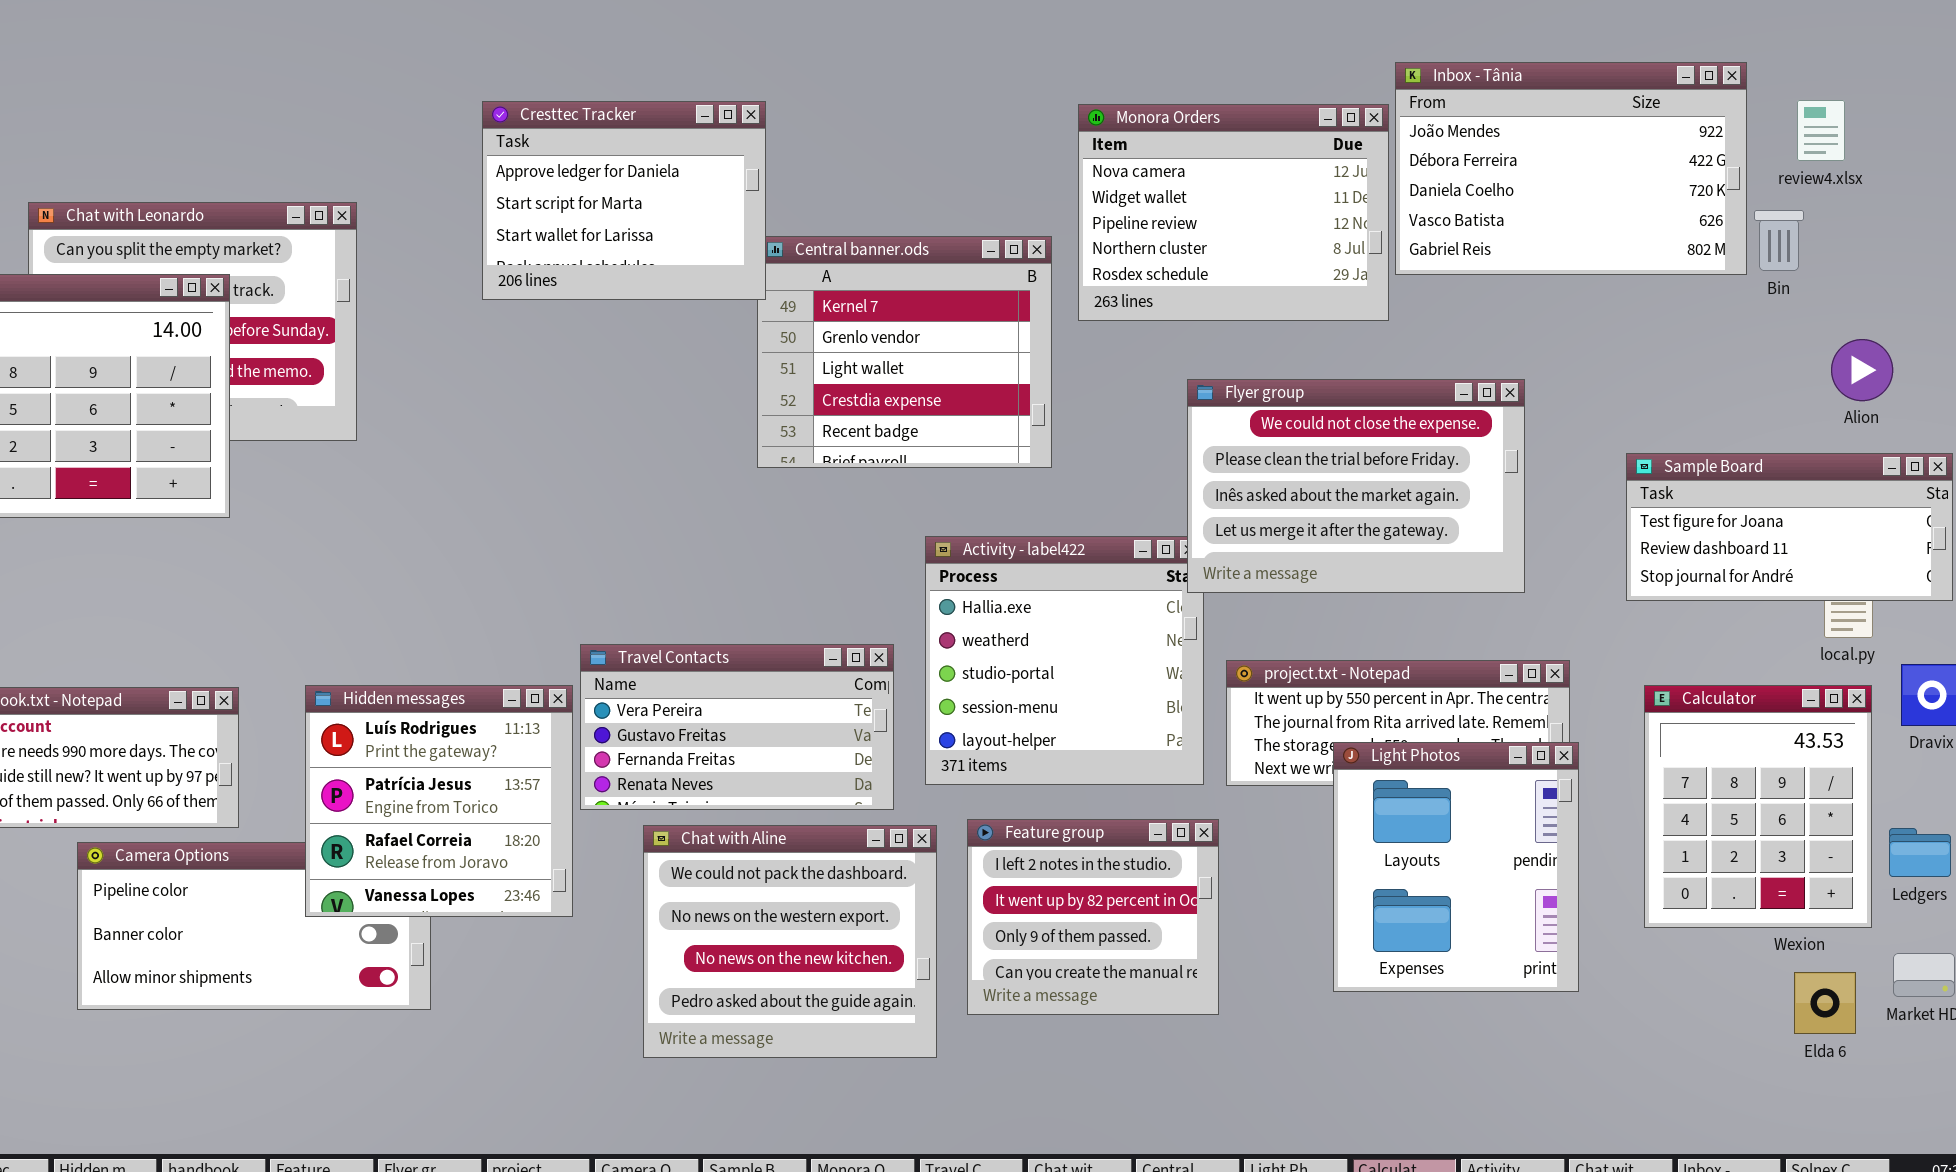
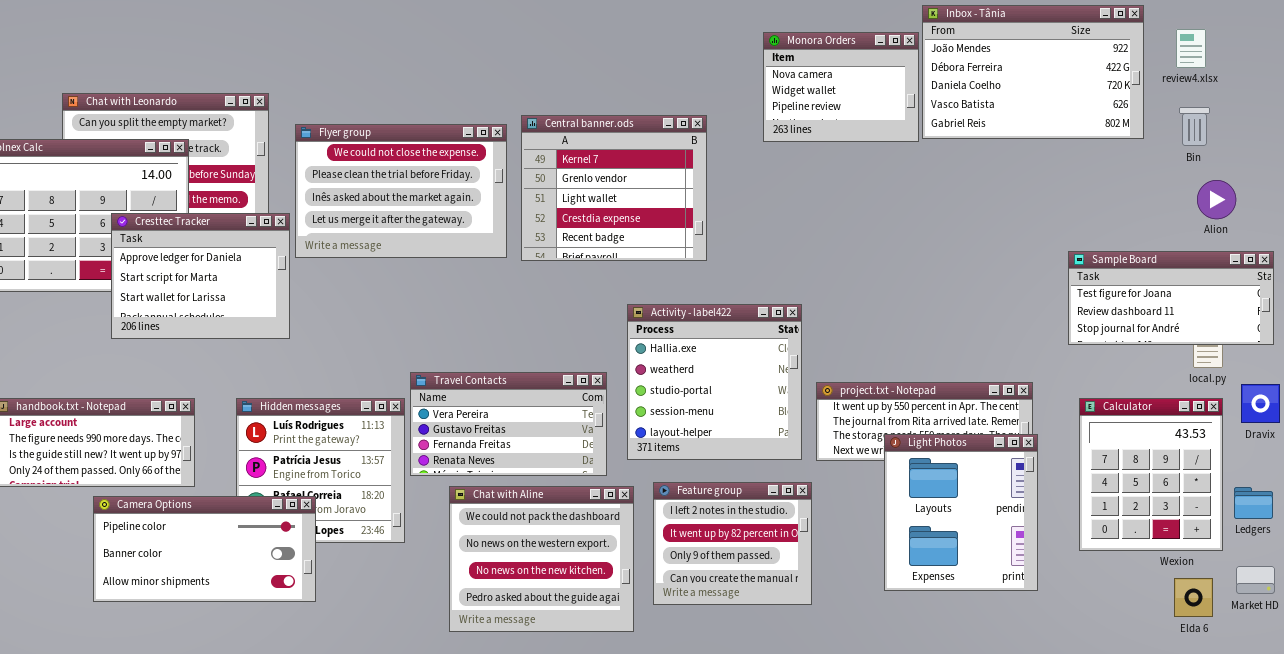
Cresttec Tracker: [482,101,766,300] -> [111,213,290,339], moved
Monora Orders: [1078,104,1389,321] -> [763,32,919,142], resized
Bin: [1754,210,1804,271] -> [1179,107,1210,146], moved
Flyer group: [1187,379,1525,593] -> [295,124,507,258], moved
Camera Options: [77,842,431,1010] -> [93,496,316,602], raised

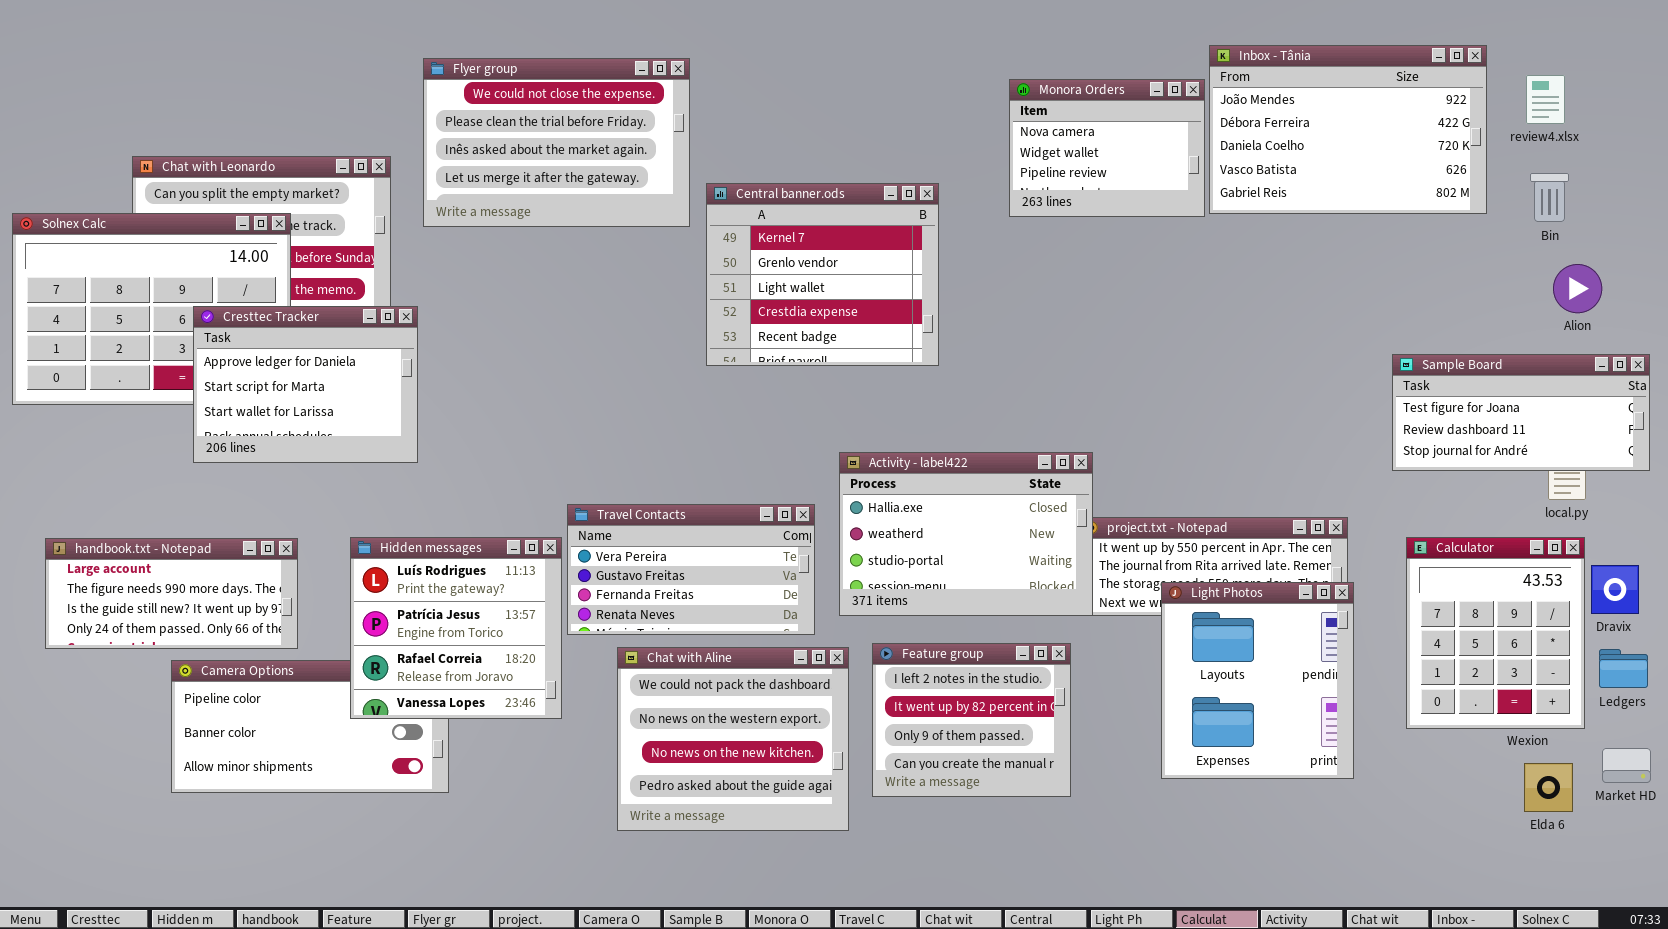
Flyer group: [295,124,507,258] -> [423,58,690,227], moved
Activity - label422: [627,304,802,460] -> [839,452,1093,616], resized
Dravix: [1241,384,1280,423] -> [1591,565,1639,614], moved
Hidden messages: [236,398,405,543] -> [350,537,562,719], raised

